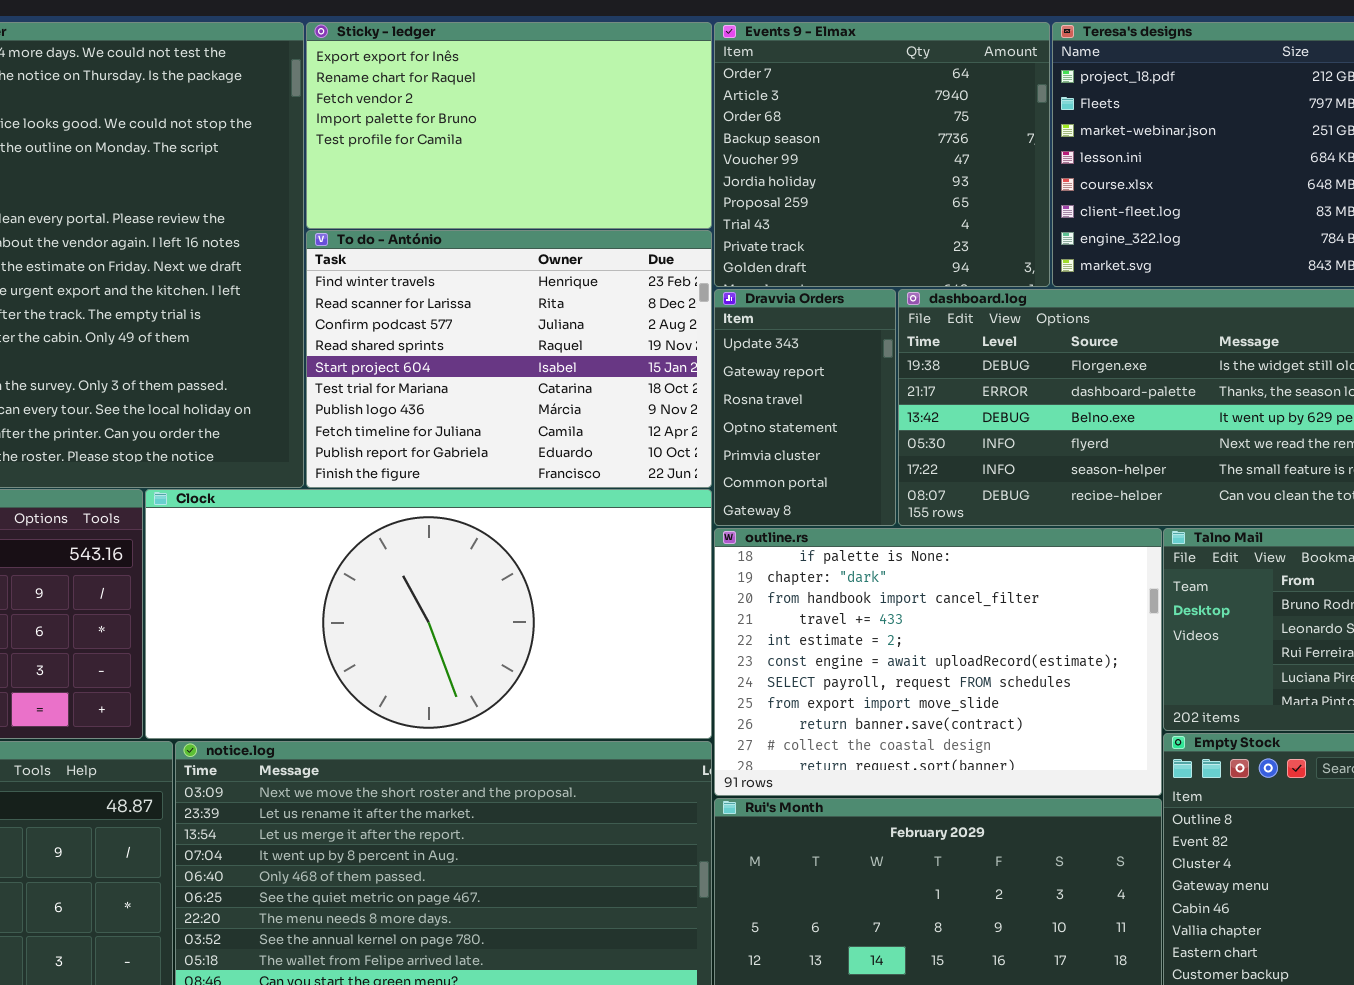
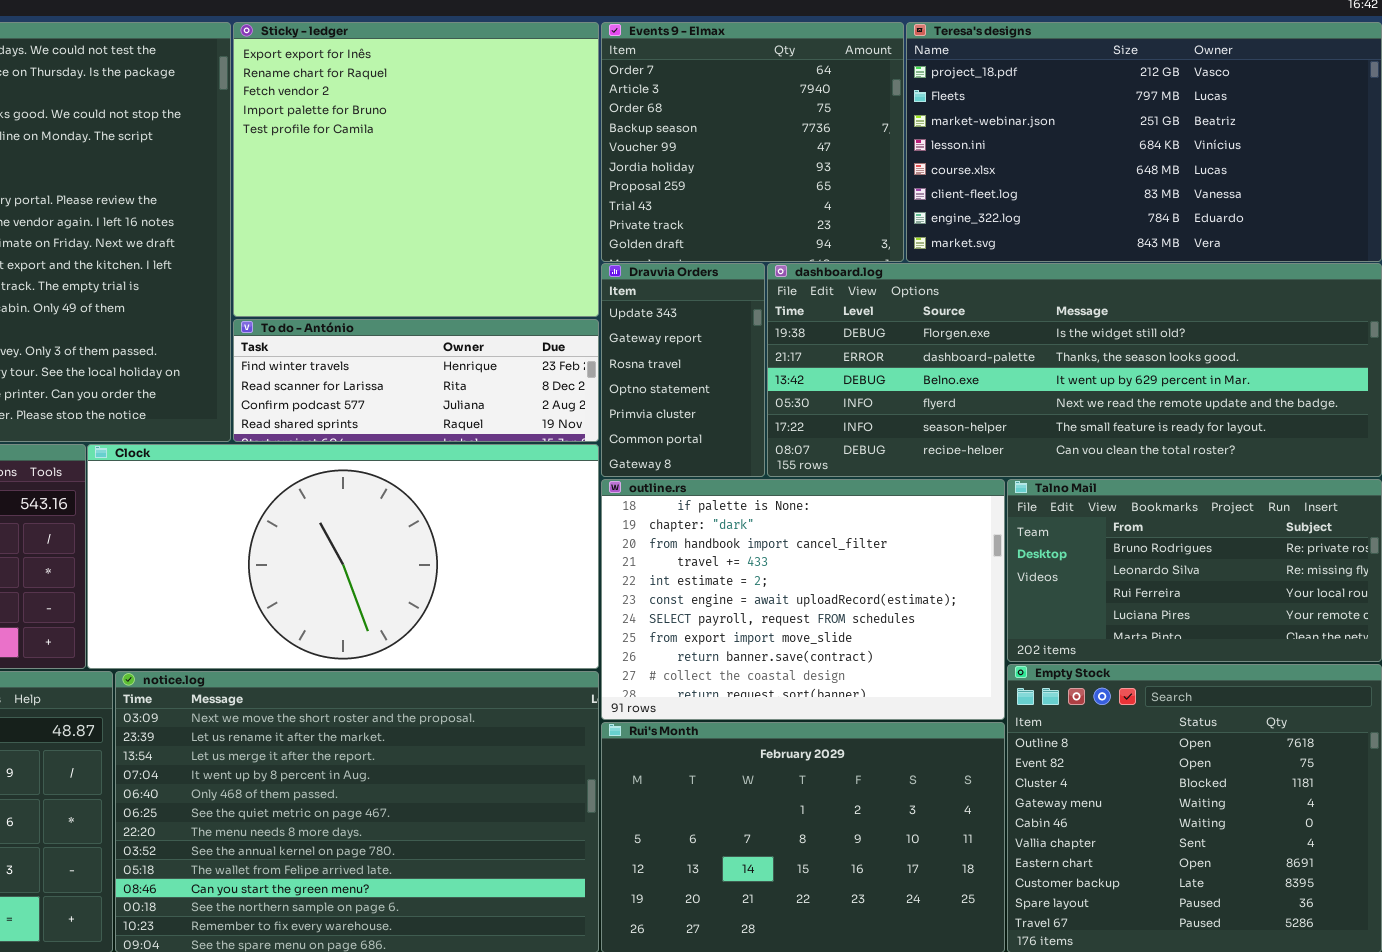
Sticky - ledger: [306,22,712,229] -> [233,22,599,317], resized
To do - António: [306,230,712,488] -> [233,319,599,442], resized

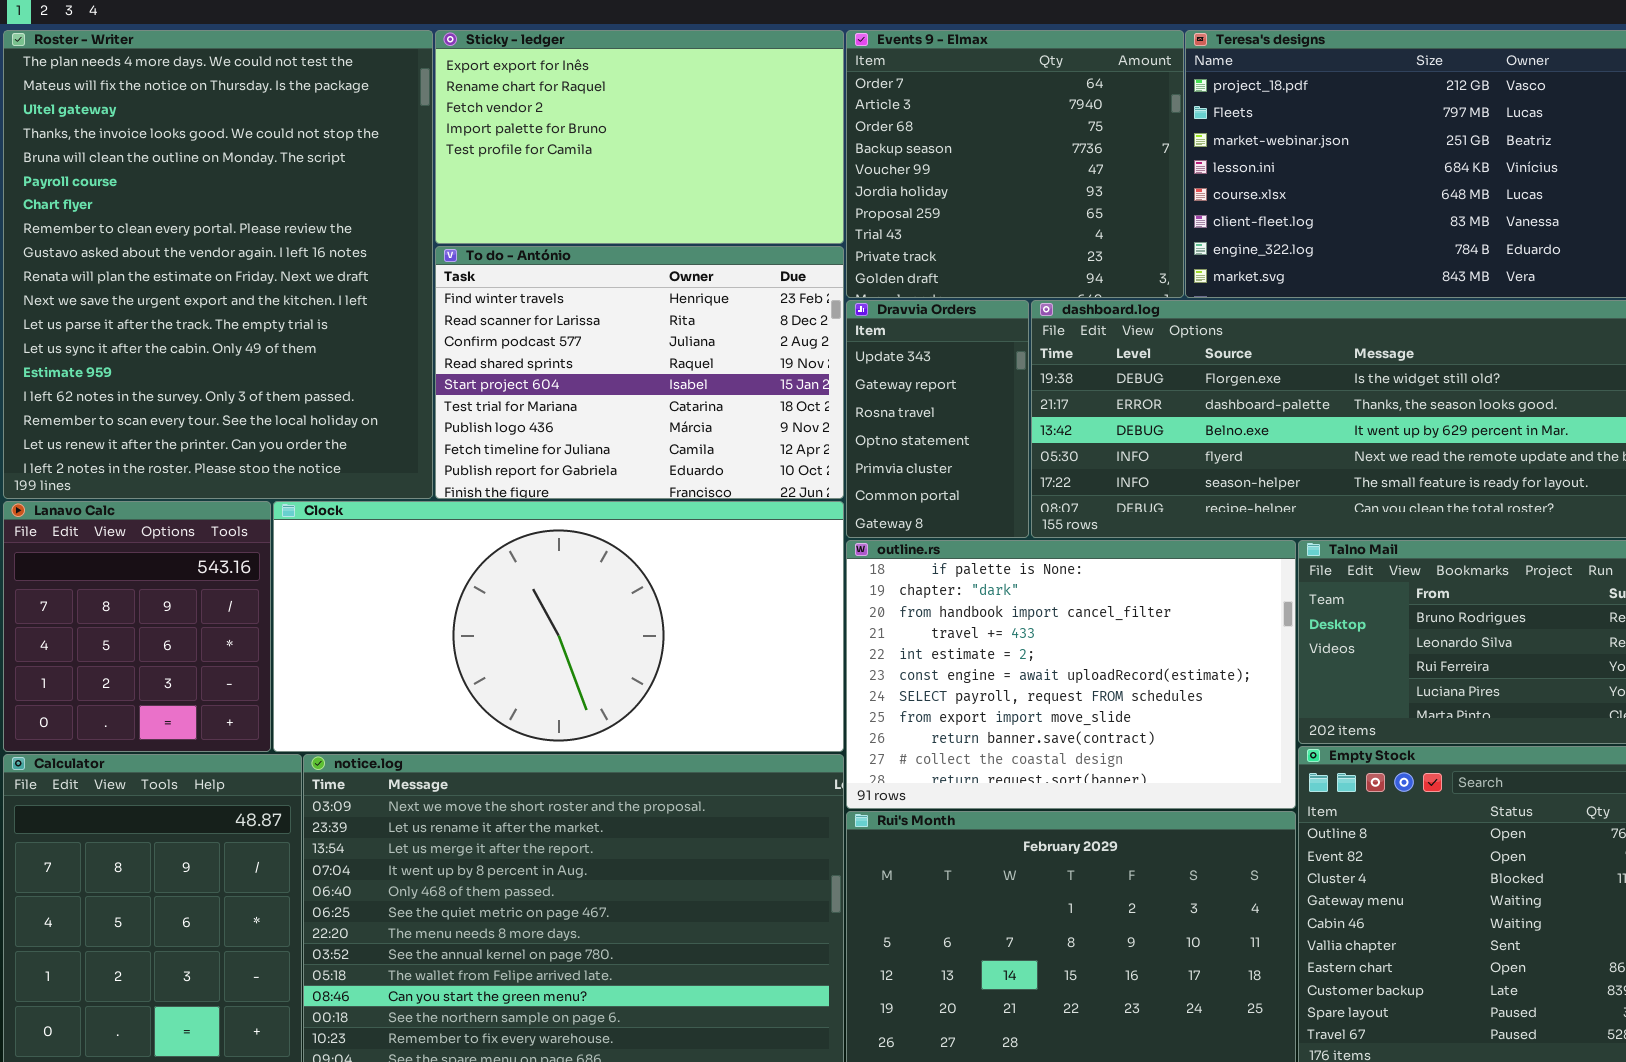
Sticky - ledger: [233,22,599,317] -> [435,30,844,244], resized
To do - António: [233,319,599,442] -> [435,246,844,499], resized

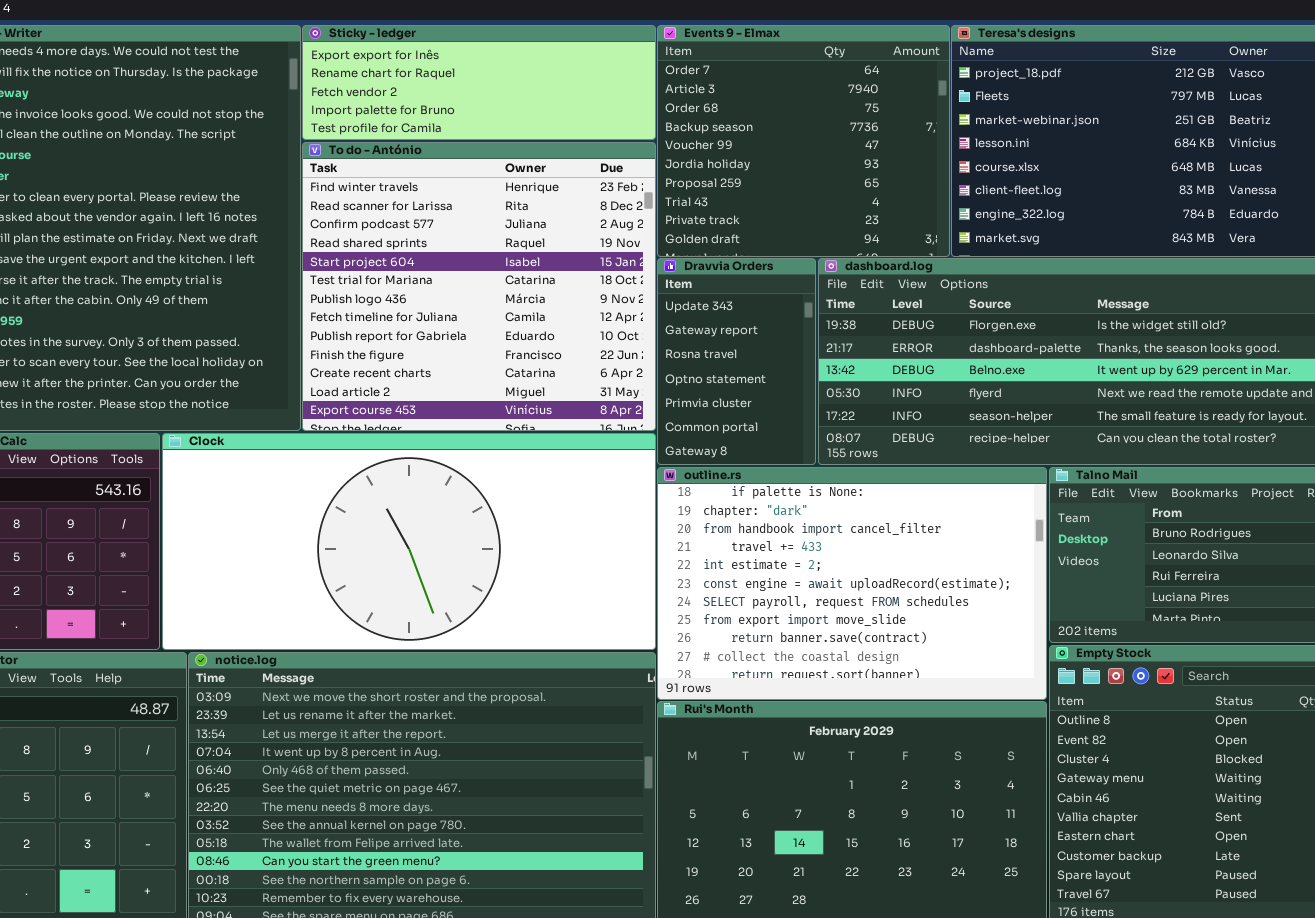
Sticky - ledger: [435,30,844,244] -> [302,25,656,140], resized
To do - António: [435,246,844,499] -> [302,142,656,431], resized

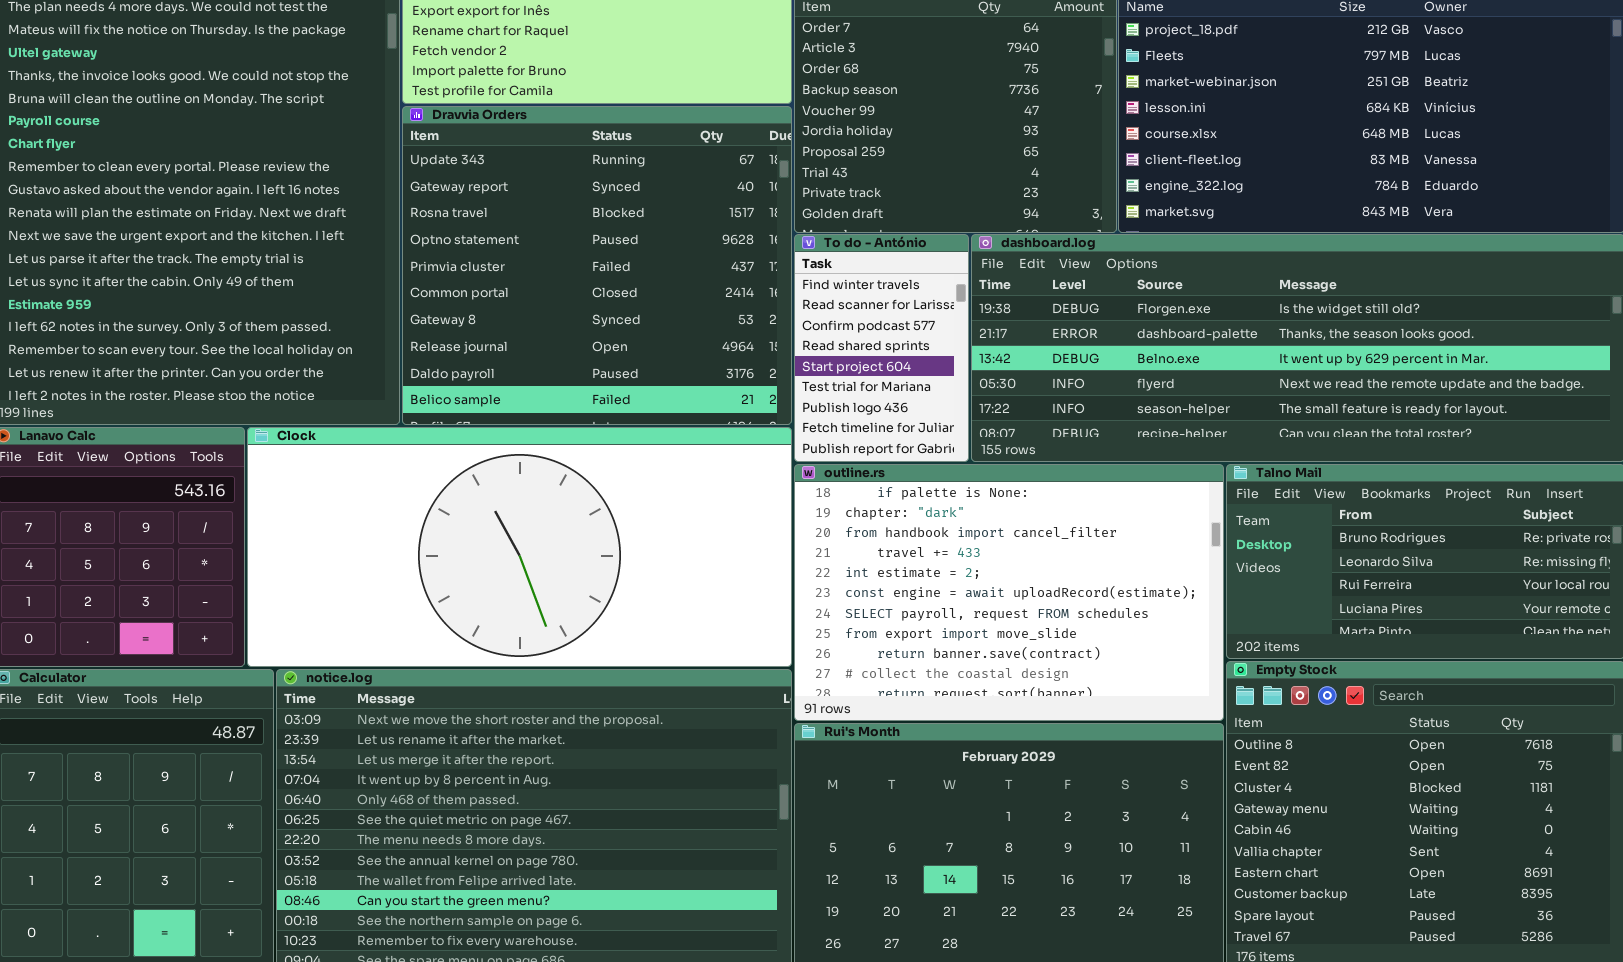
To do - António: [302,142,656,431] -> [794,234,969,462], moved, resized
Dravvia Orders: [657,258,816,465] -> [402,106,792,425], moved, resized

